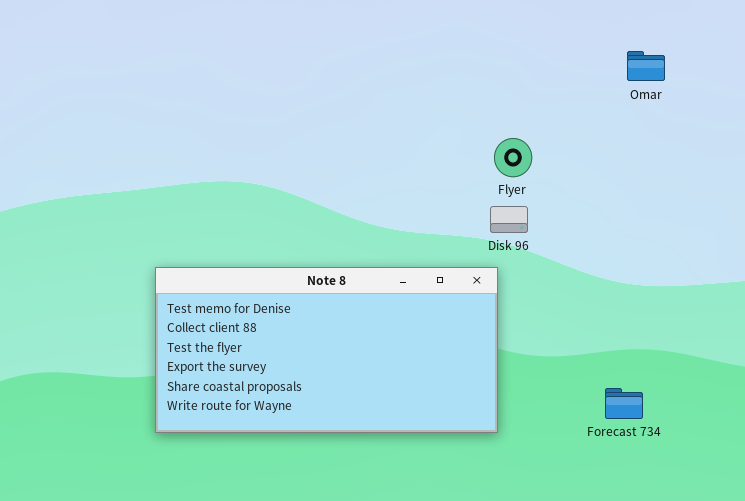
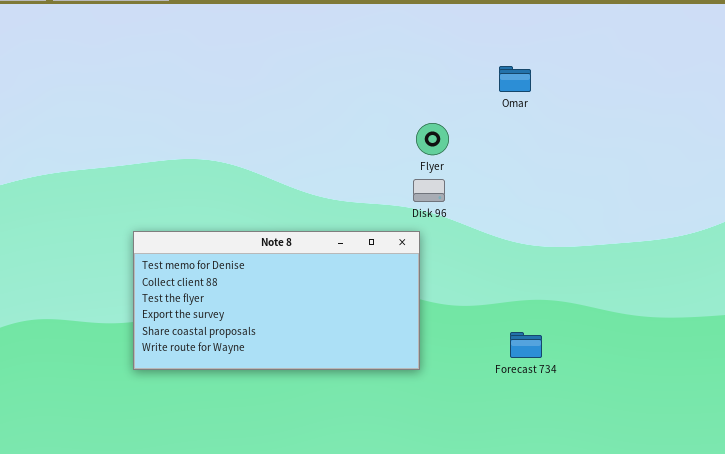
Omar: [627,51,665,81] -> [499,66,531,92], moved

